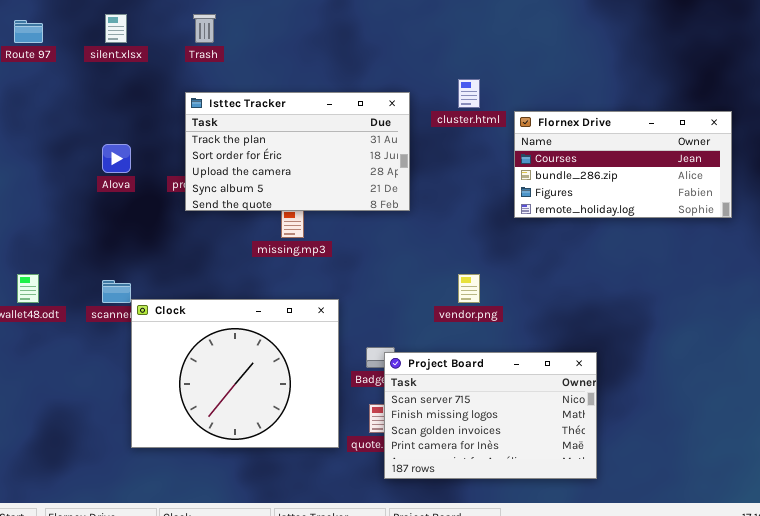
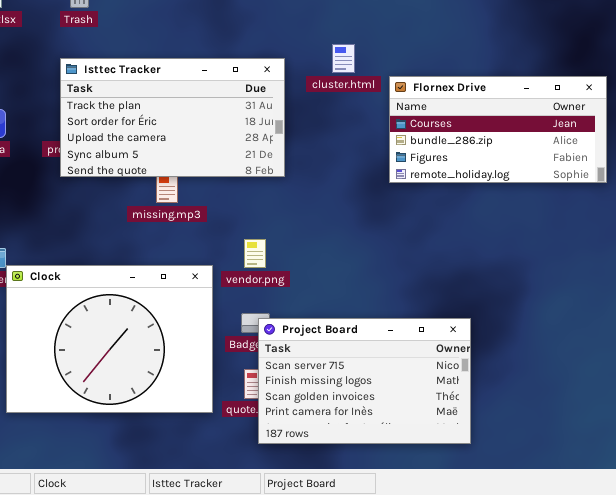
vendor.png: [458,274,480,303] -> [244,239,266,268], moved

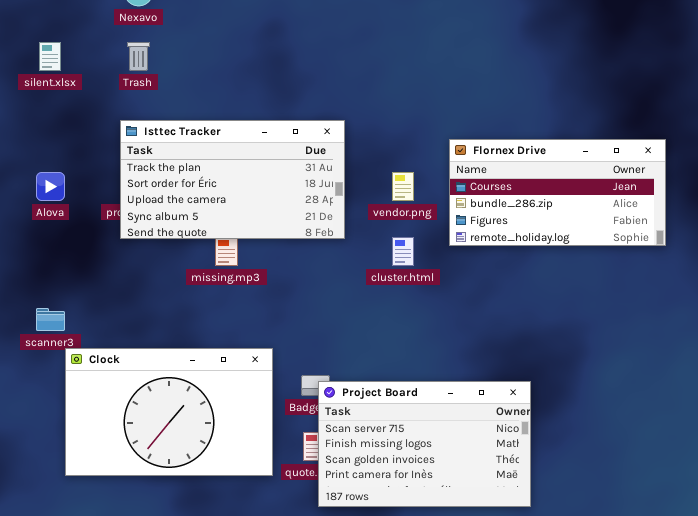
cluster.html: [332,44,355,73] -> [392,237,414,266], moved
vendor.png: [244,239,266,268] -> [392,172,414,201], moved
Clock: [6,265,213,413] -> [65,348,273,476], resized

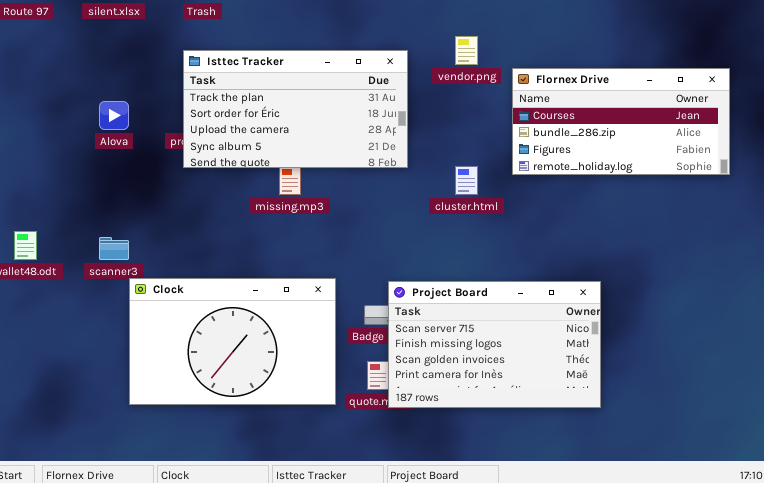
vendor.png: [392,172,414,201] -> [455,36,478,65], moved
Project Board: [318,381,531,507] -> [388,281,601,408], moved

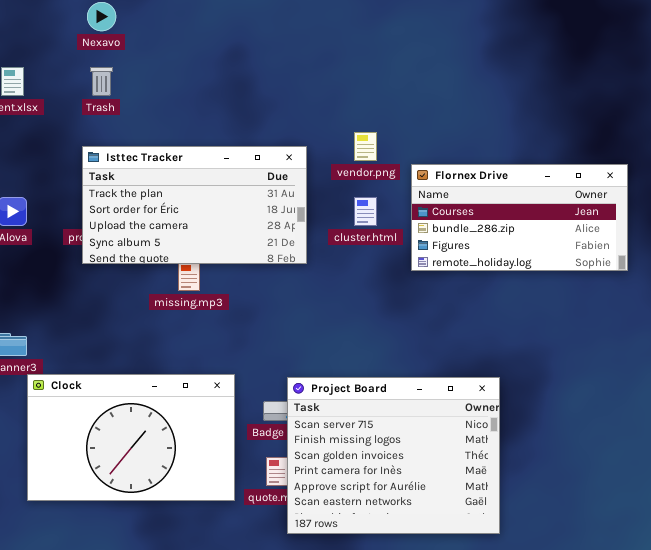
cluster.html: [455,166,478,195] -> [354,197,377,226], moved
Project Board: [388,281,601,408] -> [287,377,500,534], resized

